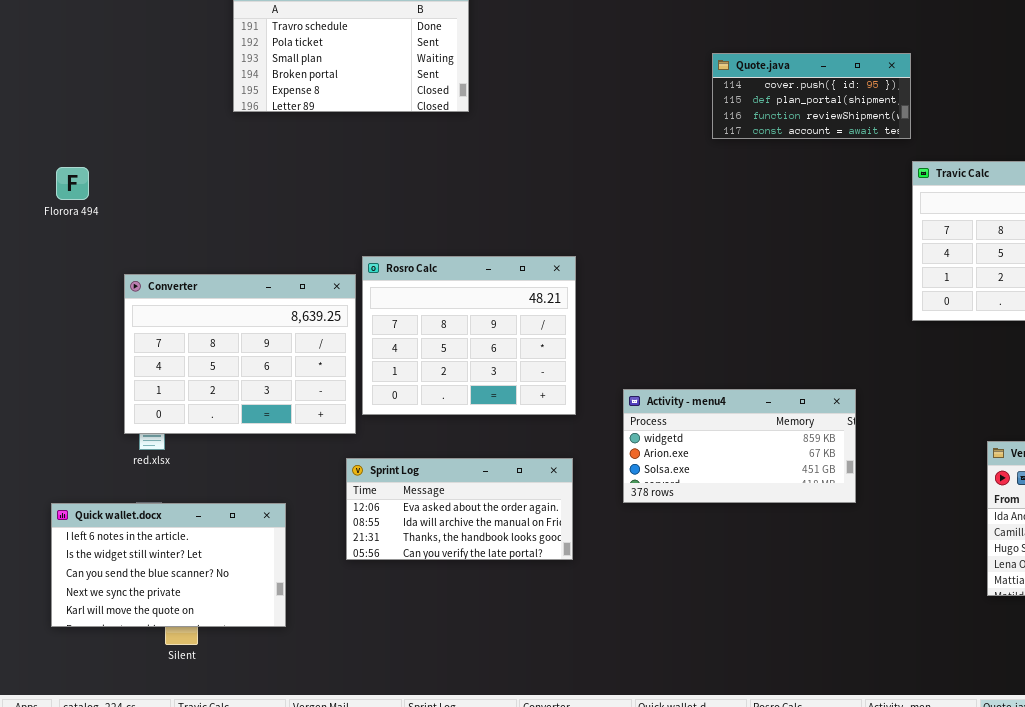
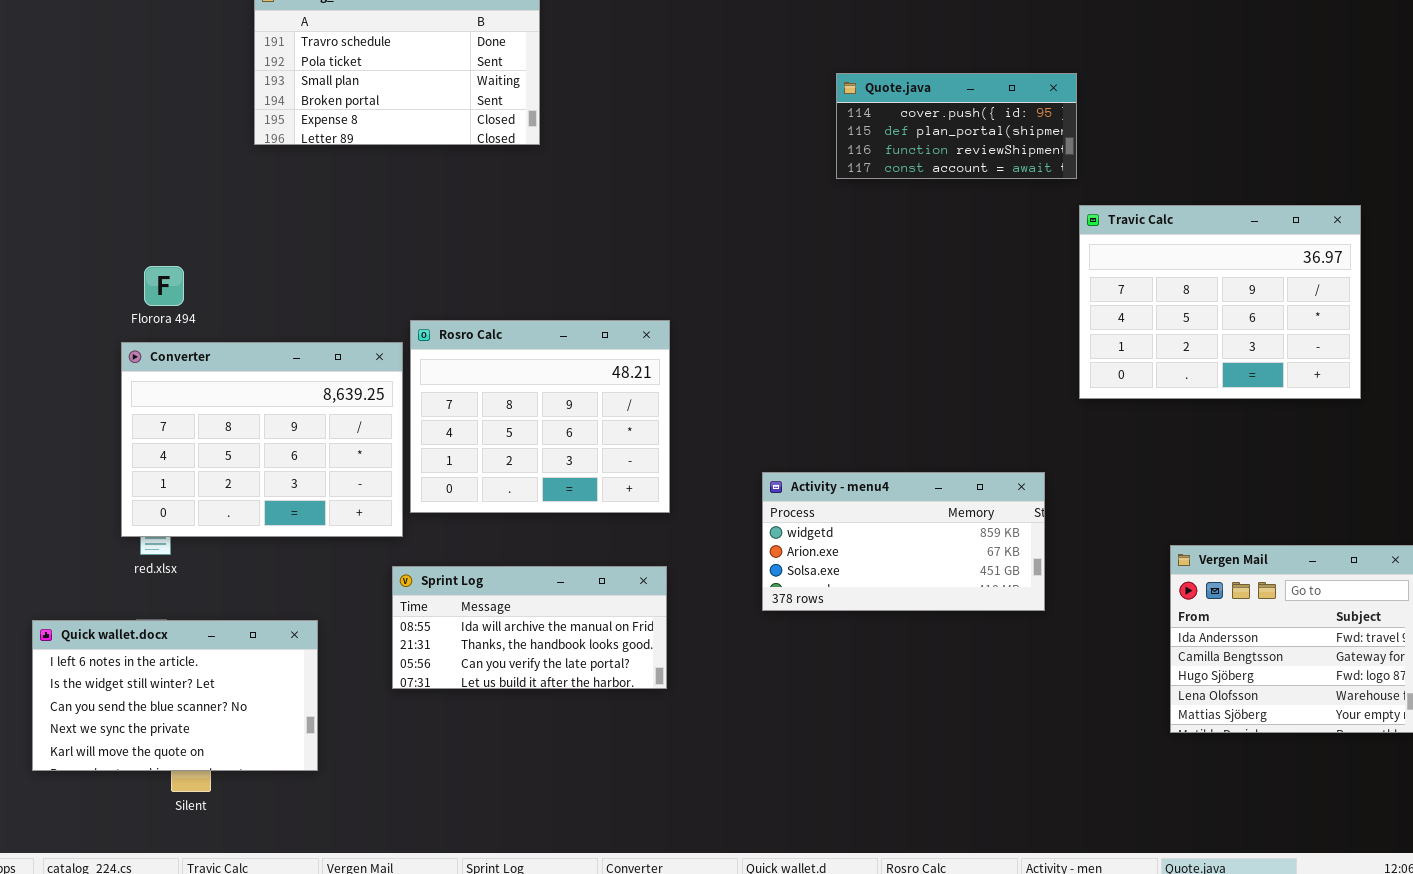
Florora 494: [56,167,89,200] -> [144,266,184,306], moved
Activity - menu4: [623,389,856,503] -> [762,472,1045,611], moved
Sprint Log: [346,458,573,560] -> [392,566,667,689], scrolled down 1 row

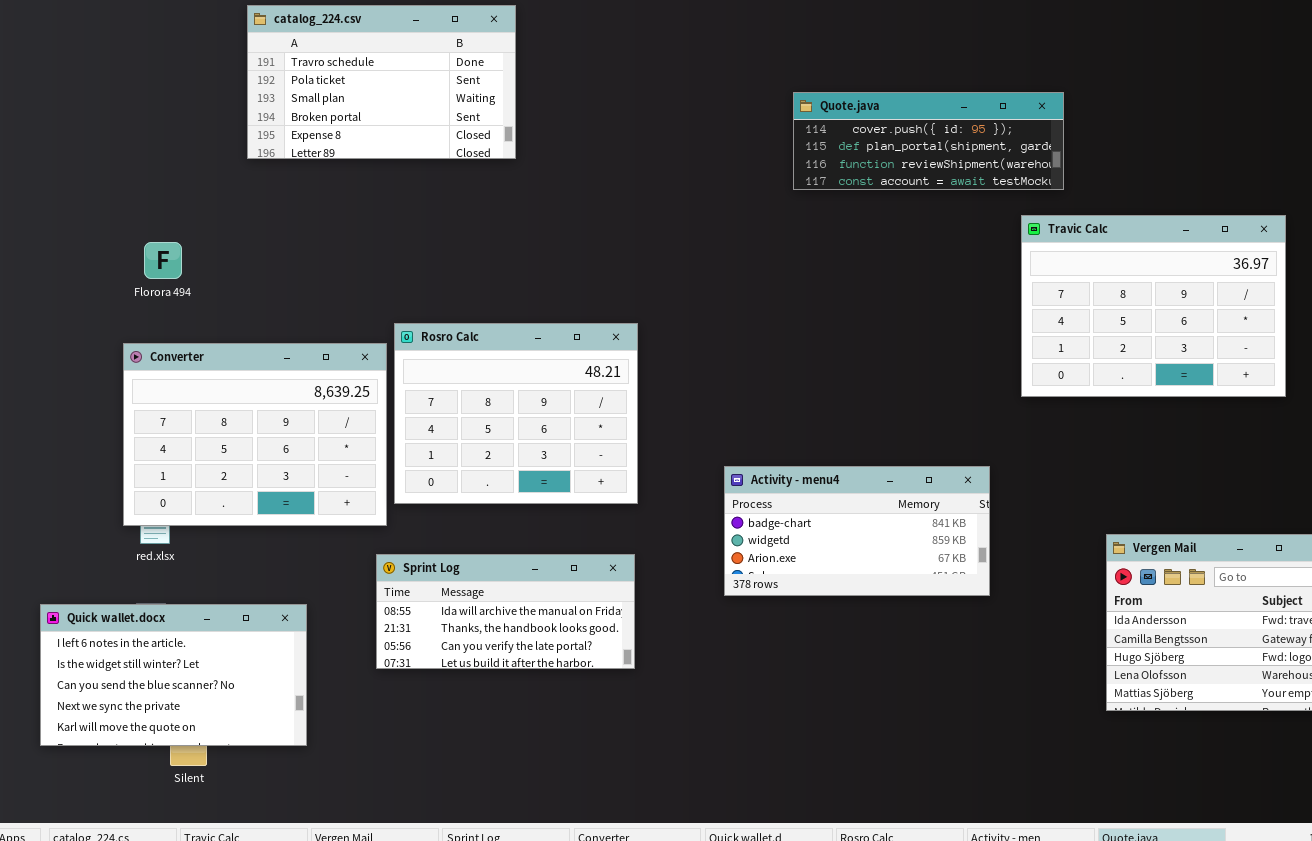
Quote.java: [836,73,1077,179] -> [793,92,1064,190], resized
Florora 494: [144,266,184,306] -> [144,242,182,279], moved
Activity - menu4: [762,472,1045,611] -> [724,466,990,596], scrolled up 1 row

